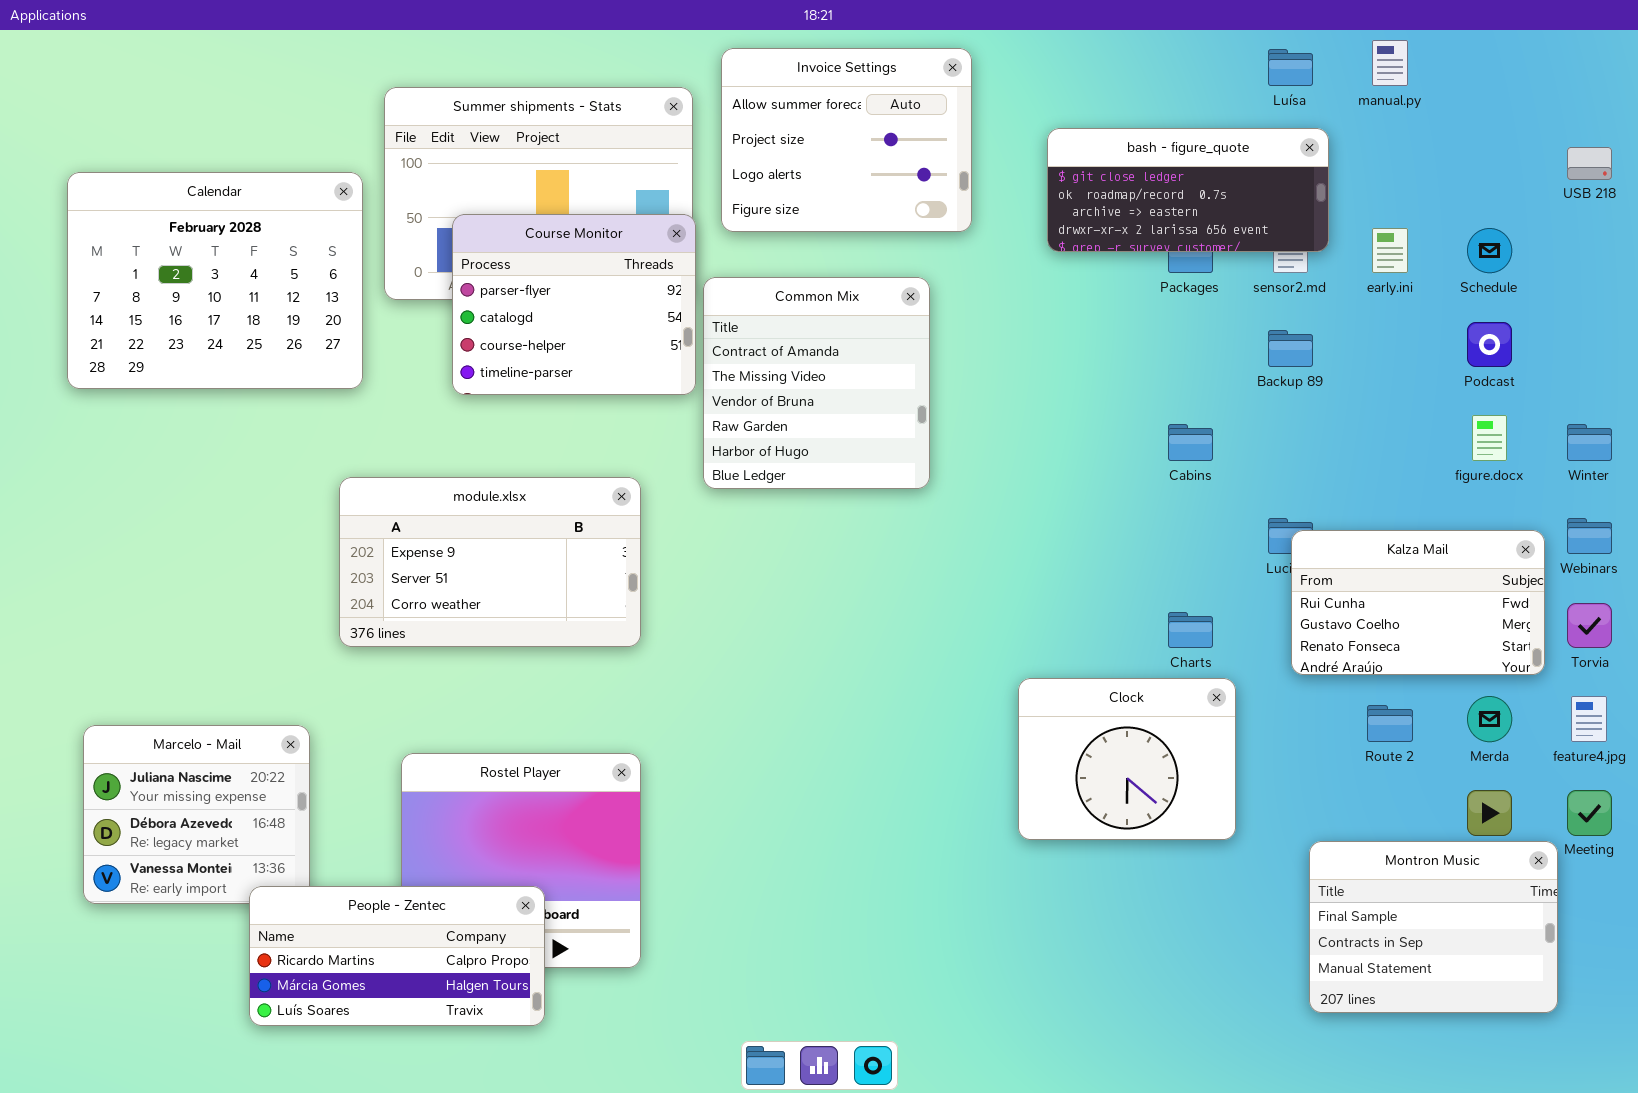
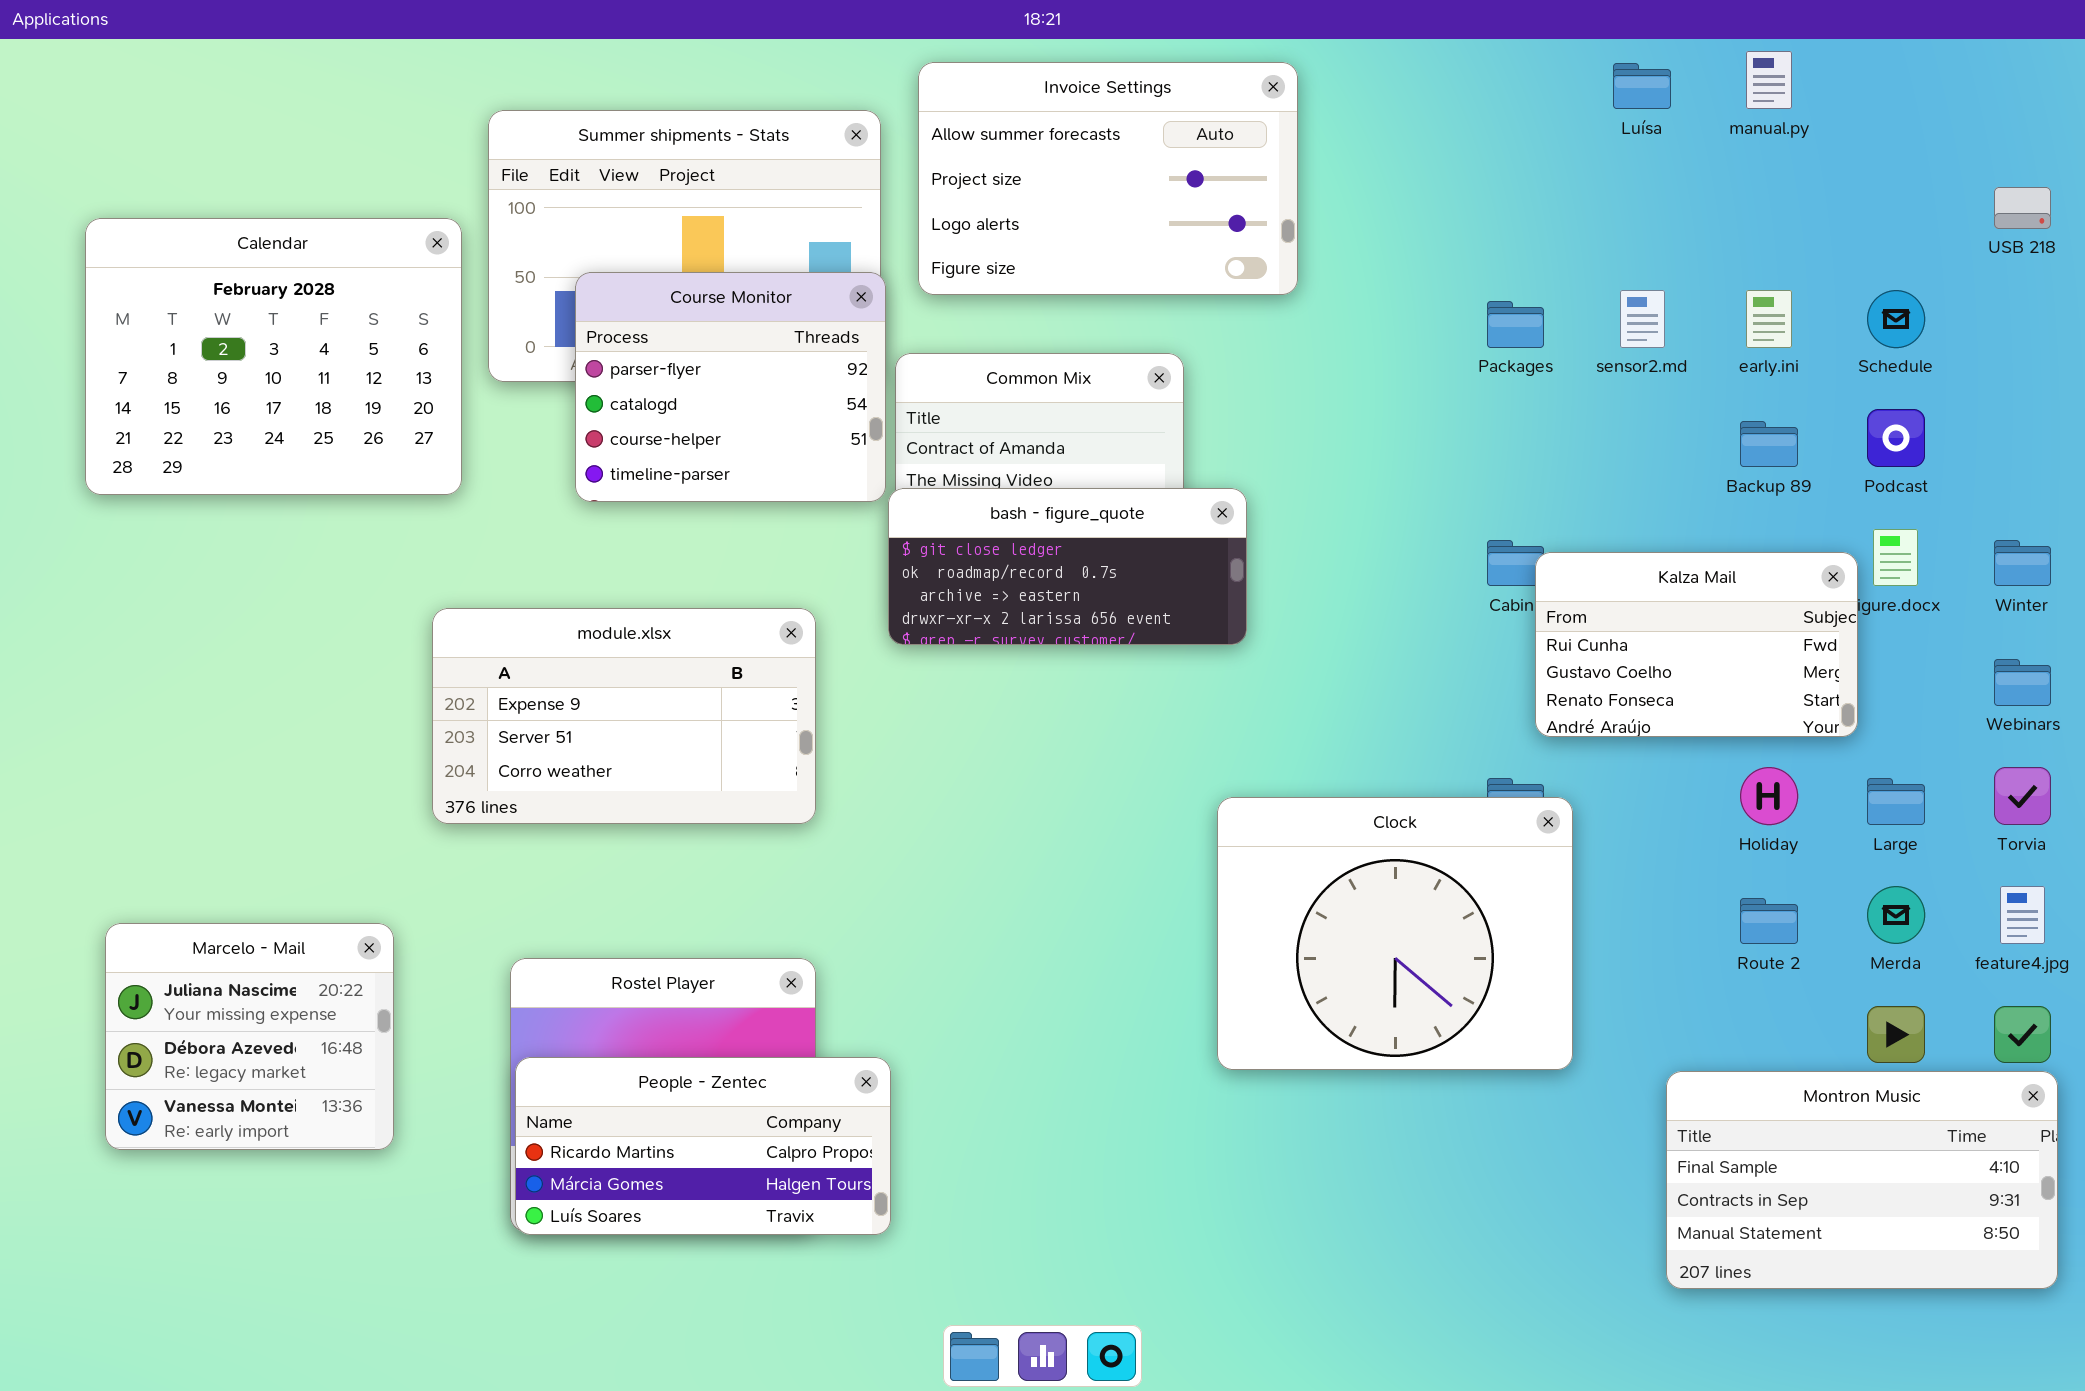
Invoice Settings: [721,48,972,232] -> [918,62,1298,295], resized
bash - figure_quote: [1047,128,1329,252] -> [888,488,1247,645], moved
Backup 89: [1268,330,1313,367] -> [1740,421,1798,467], moved
Kalza Mail: [1291,530,1545,675] -> [1535,552,1858,737], moved
Clock: [1018,678,1236,840] -> [1217,797,1573,1070], resized
Montron Music: [1309,841,1558,1013] -> [1666,1071,2058,1289], resized
People - Zentec: [249,886,545,1026] -> [515,1057,891,1235], moved

